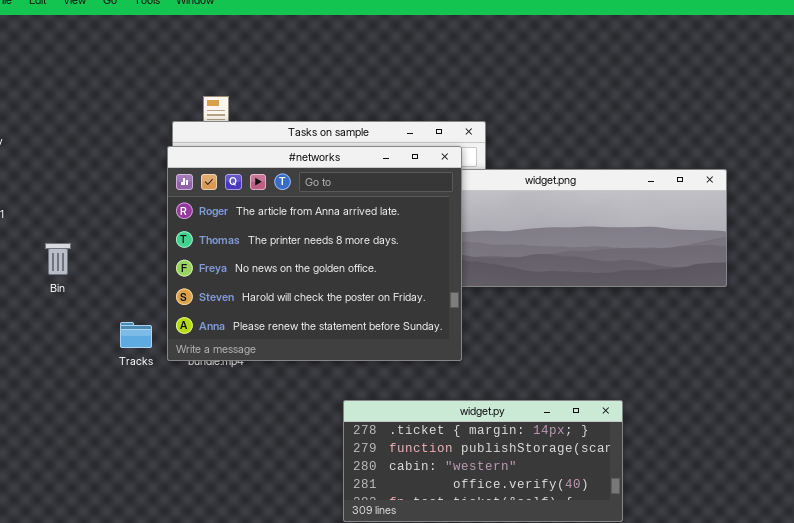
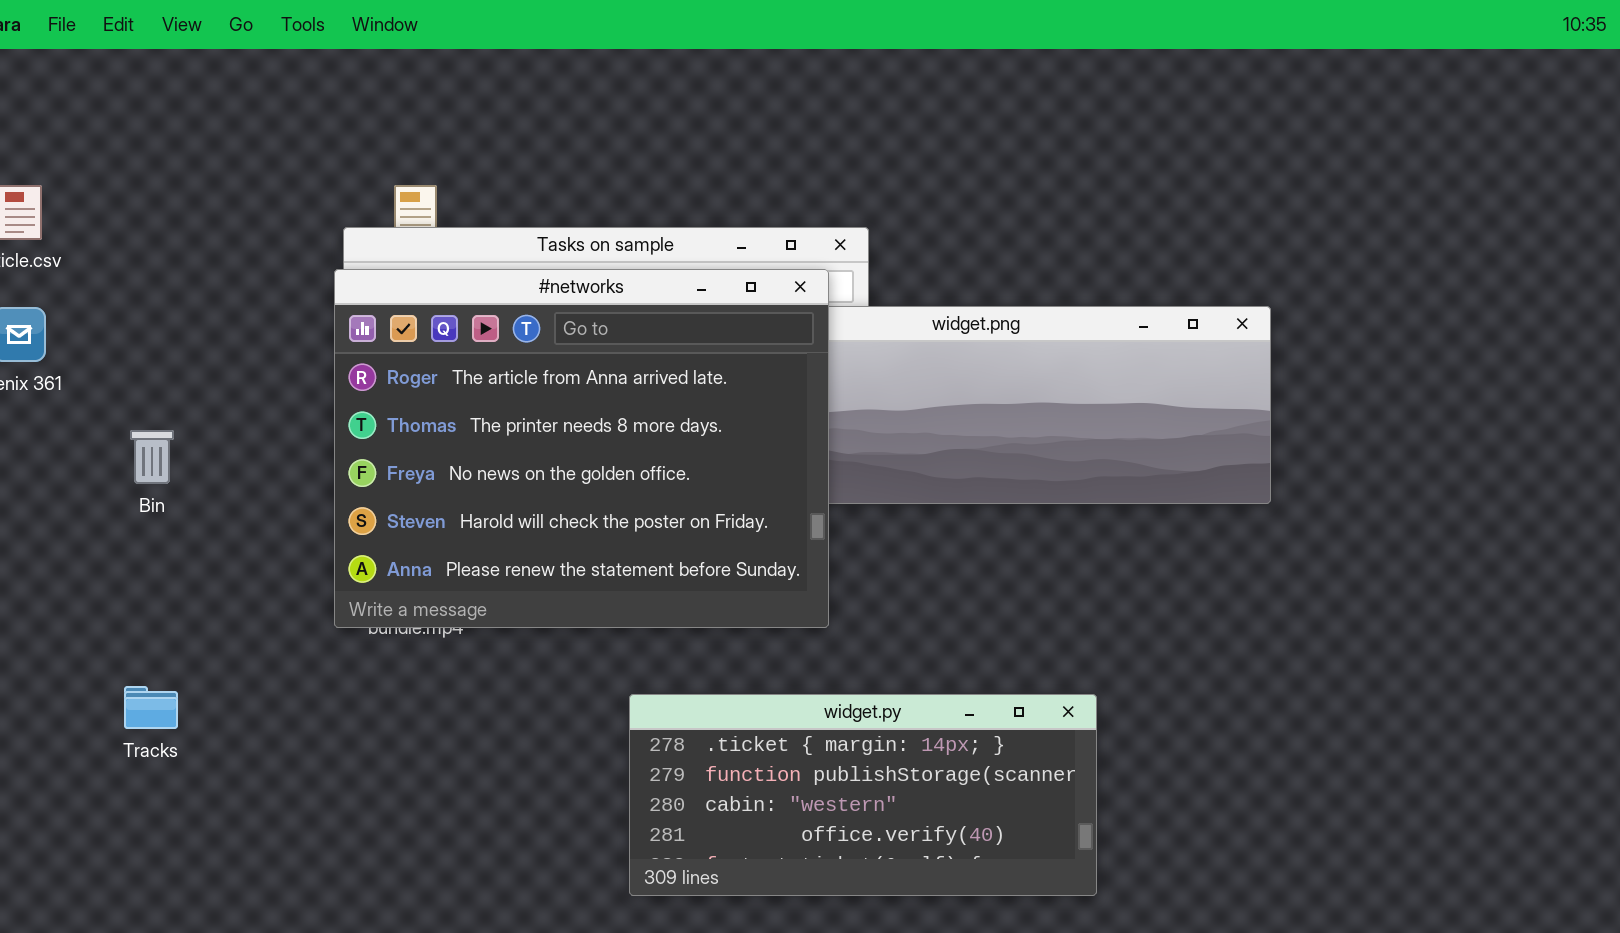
Tracks: [120,322,152,348] -> [124,686,178,729], moved

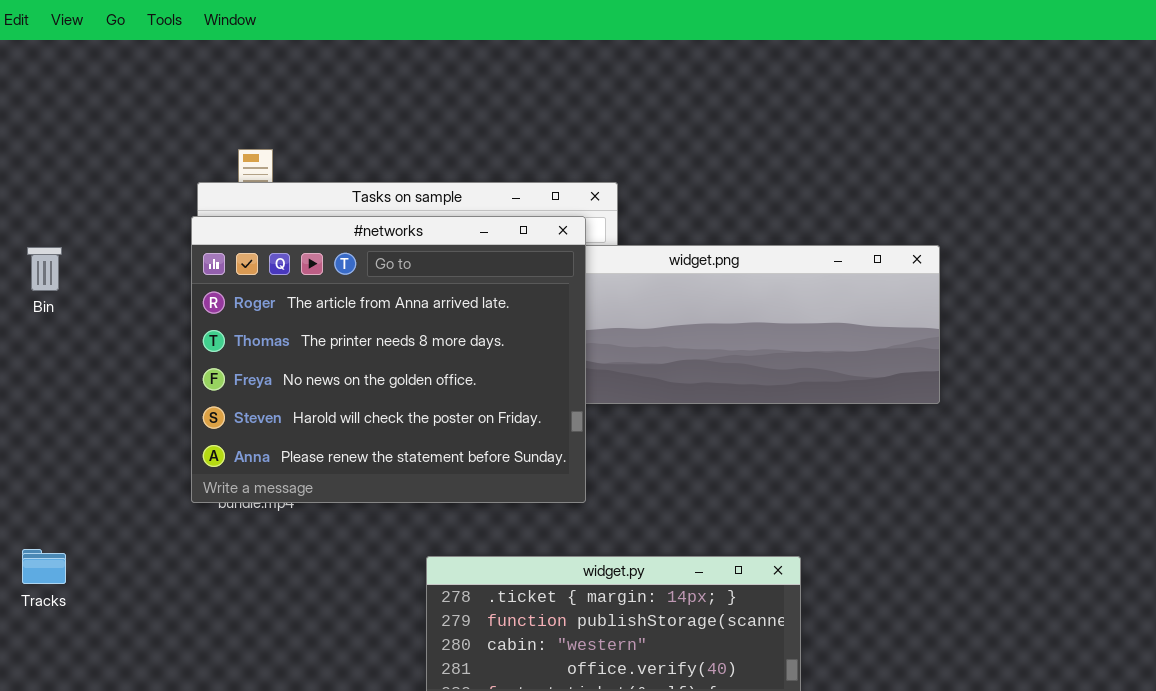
Bin: [130,430,174,484] -> [27,247,62,291], moved

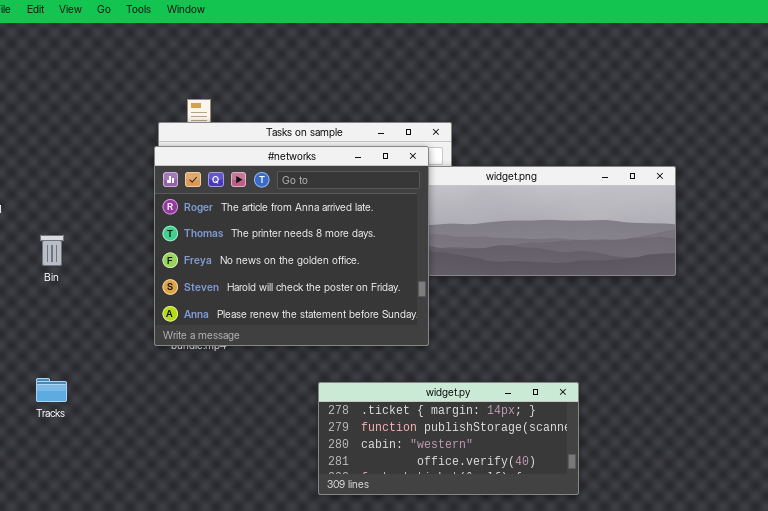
Bin: [27,247,62,291] -> [40,235,64,266], moved

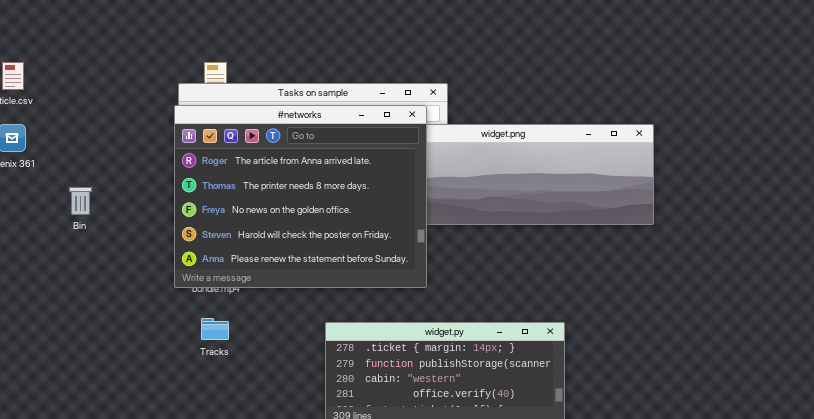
Tracks: [36,378,67,402] -> [201,318,229,340], moved

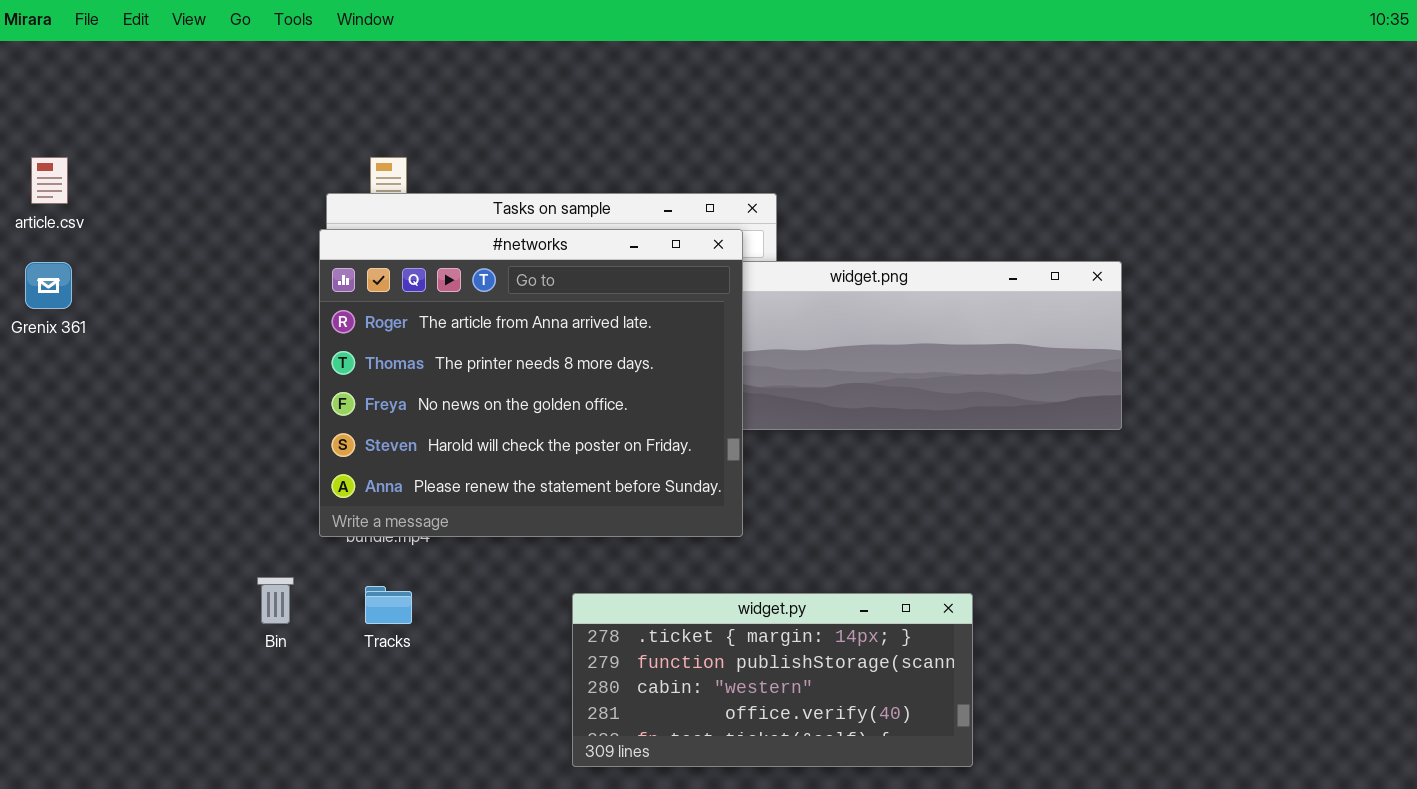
Bin: [69,187,92,215] -> [257,577,294,624], moved

